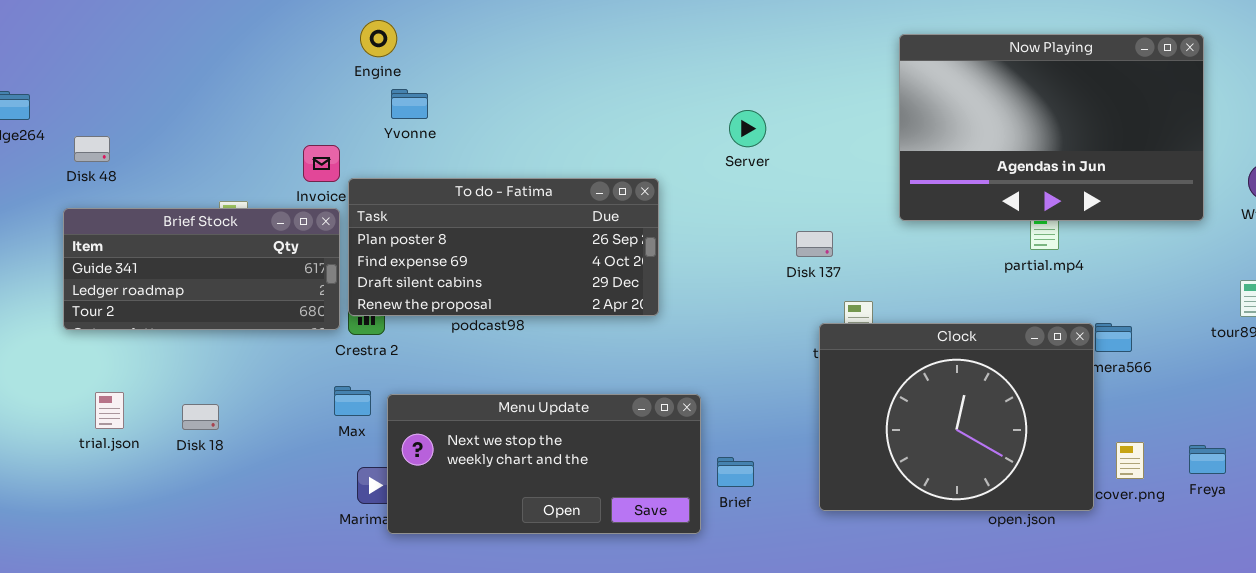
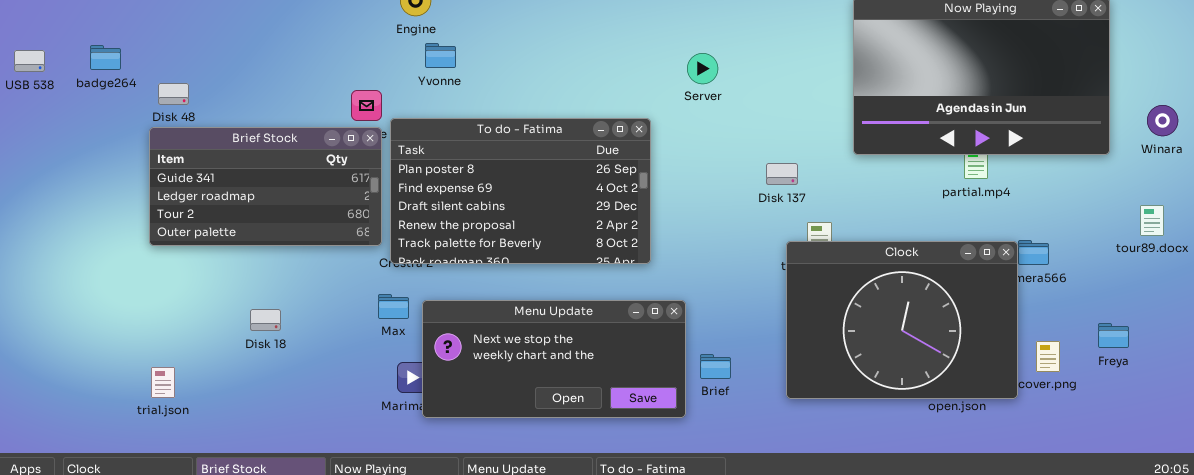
Server: [729,110,766,147] -> [687,53,718,84], moved
To do - Fatima: [348,178,659,316] -> [390,118,651,264], resized
Brief Stock: [63,208,340,330] -> [149,127,382,246], resized
trial.json: [95,392,124,429] -> [151,367,175,398], moved
Freya: [1189,445,1226,474] -> [1098,323,1129,348], moved

